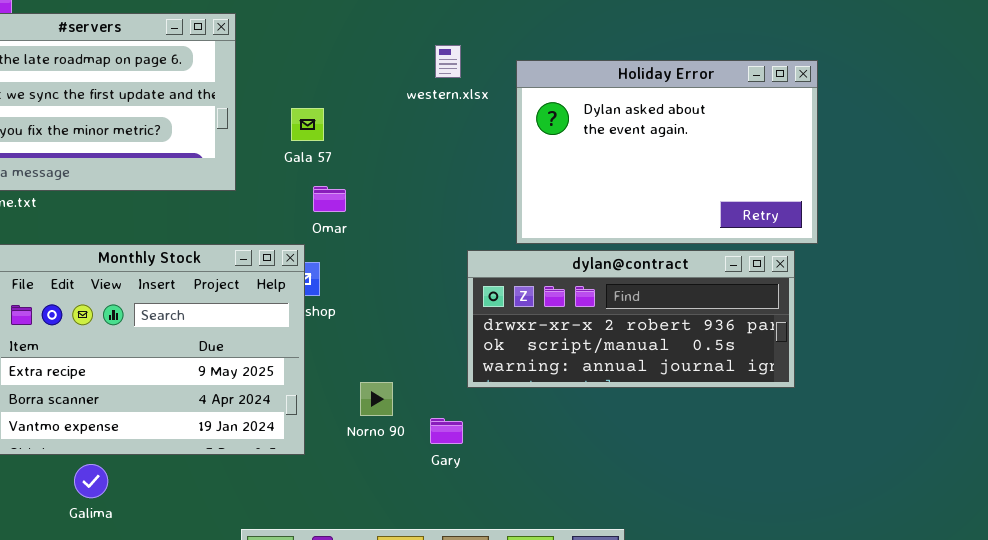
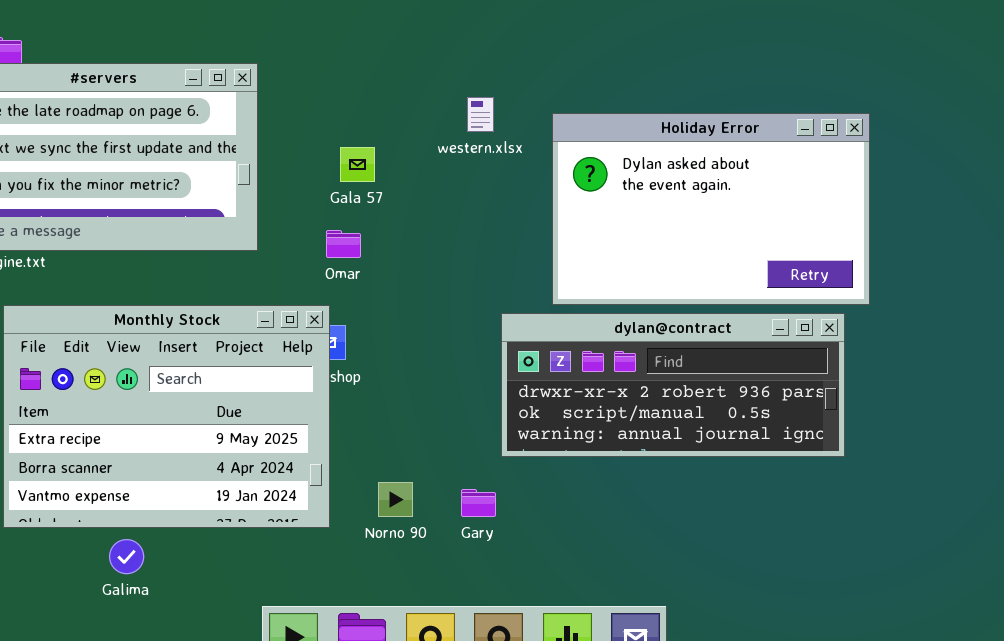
Gala 57: [291,108,324,141] -> [340,147,375,182], moved
Omar: [313,186,346,212] -> [326,230,361,258], moved
Norno 90: [360,382,393,416] -> [378,482,413,517], moved
Galima: [74,464,108,498] -> [109,539,144,574], moved

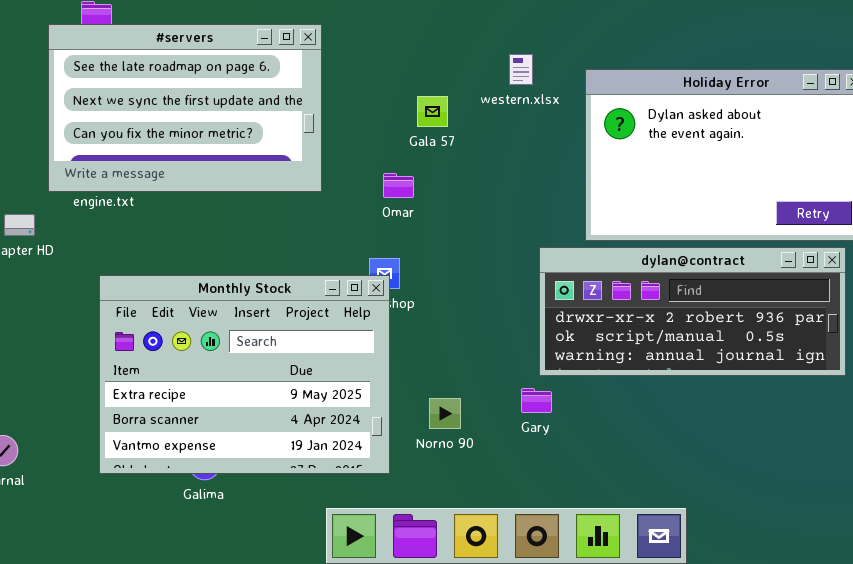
Gala 57: [340,147,375,182] -> [417,96,448,127], moved
Monthly Stock: [3,305,330,528] -> [99,275,390,474], moved
Gary: [461,489,496,517] -> [521,388,552,413], moved

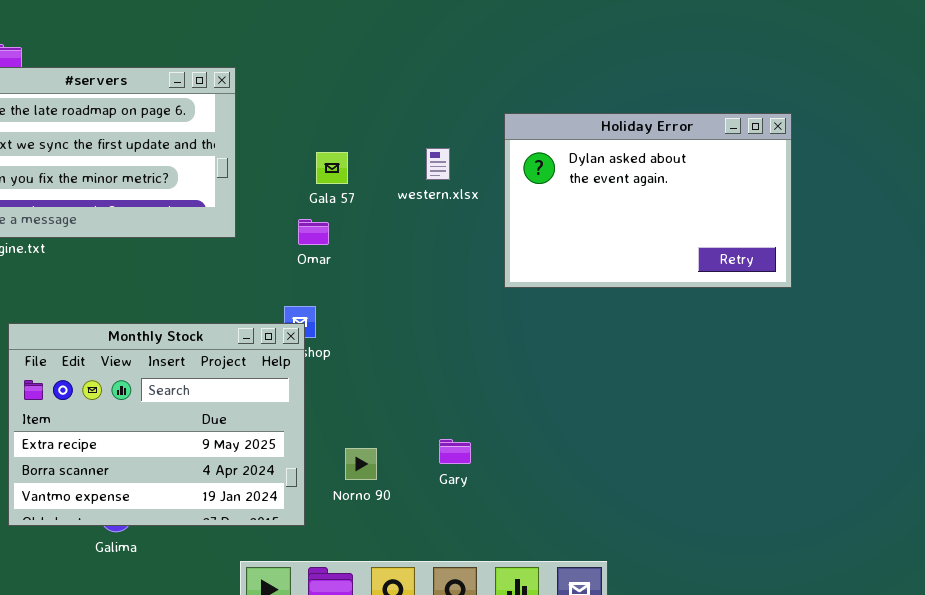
western.xlsx: [509,54,533,85] -> [426,148,450,180], moved
Gala 57: [417,96,448,127] -> [316,152,348,184], moved
dylan@contract: [539,247,846,376] -> none, closed

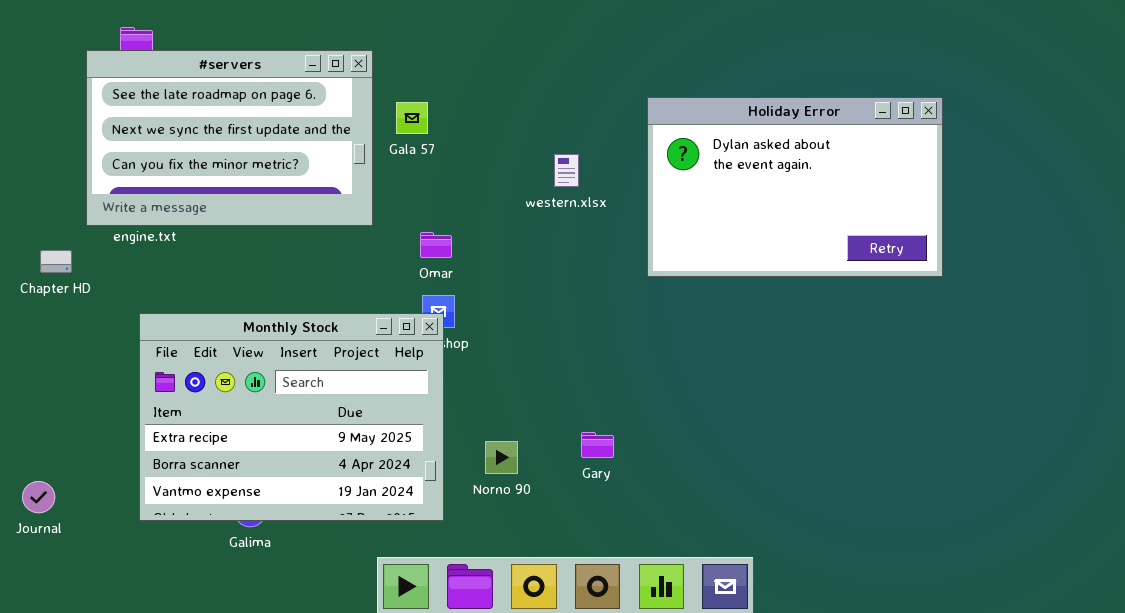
western.xlsx: [426,148,450,180] -> [554,154,579,187], moved
Gala 57: [316,152,348,184] -> [396,102,428,134], moved
Omar: [298,219,329,245] -> [420,232,452,258], moved

